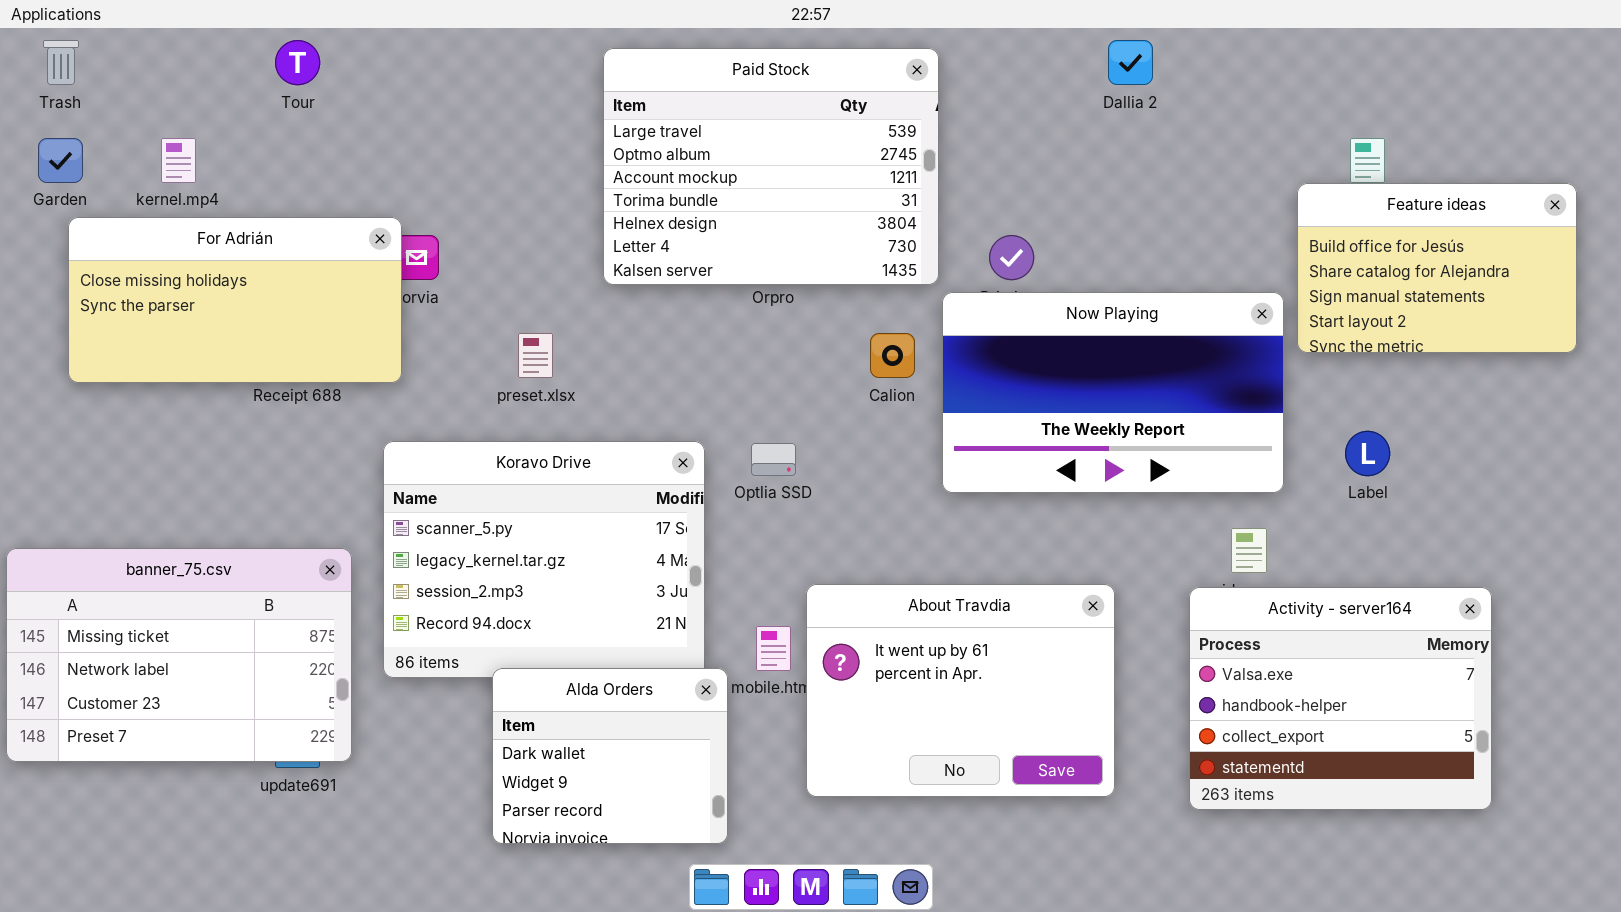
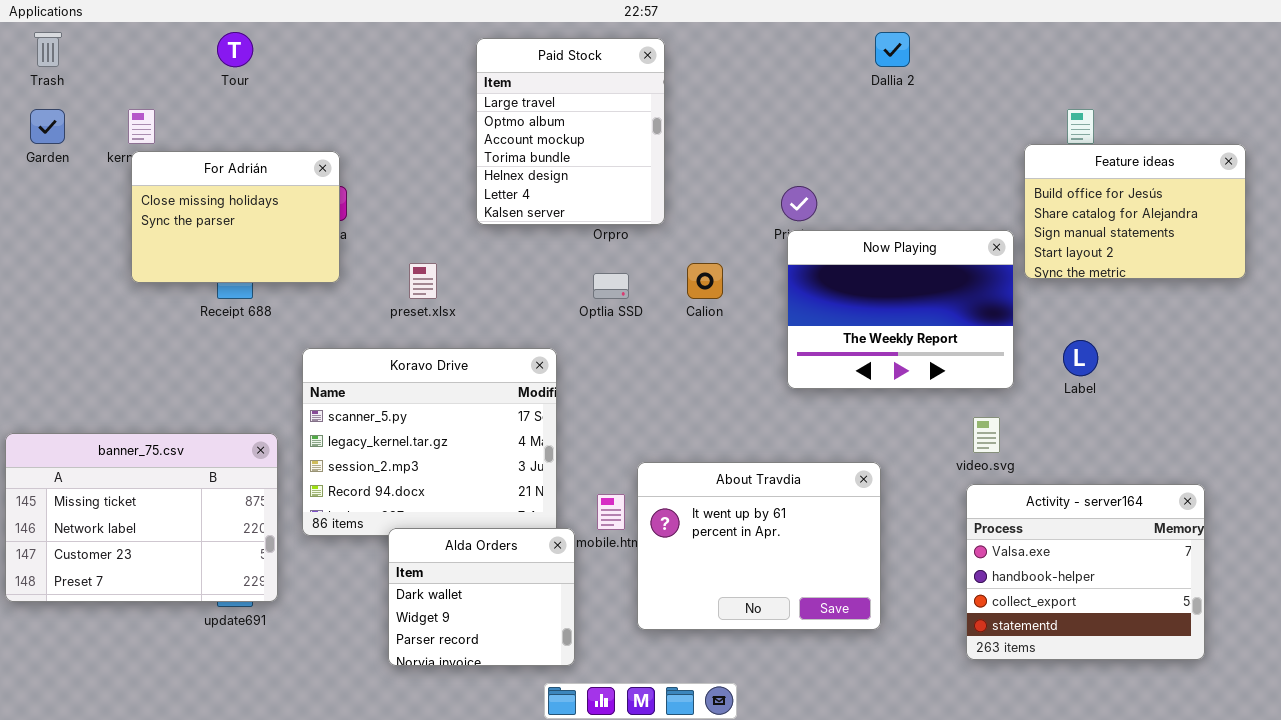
Paid Stock: [603,48,939,285] -> [476,38,665,225], resized
For Adrián: [68,217,402,383] -> [131,151,340,283], moved, resized
Now Playing: [942,292,1284,493] -> [787,230,1014,389], resized
Optlia SSD: [751,443,796,476] -> [593,273,629,299], moved
Activity - server164: [1189,587,1492,810] -> [966,484,1205,660], moved

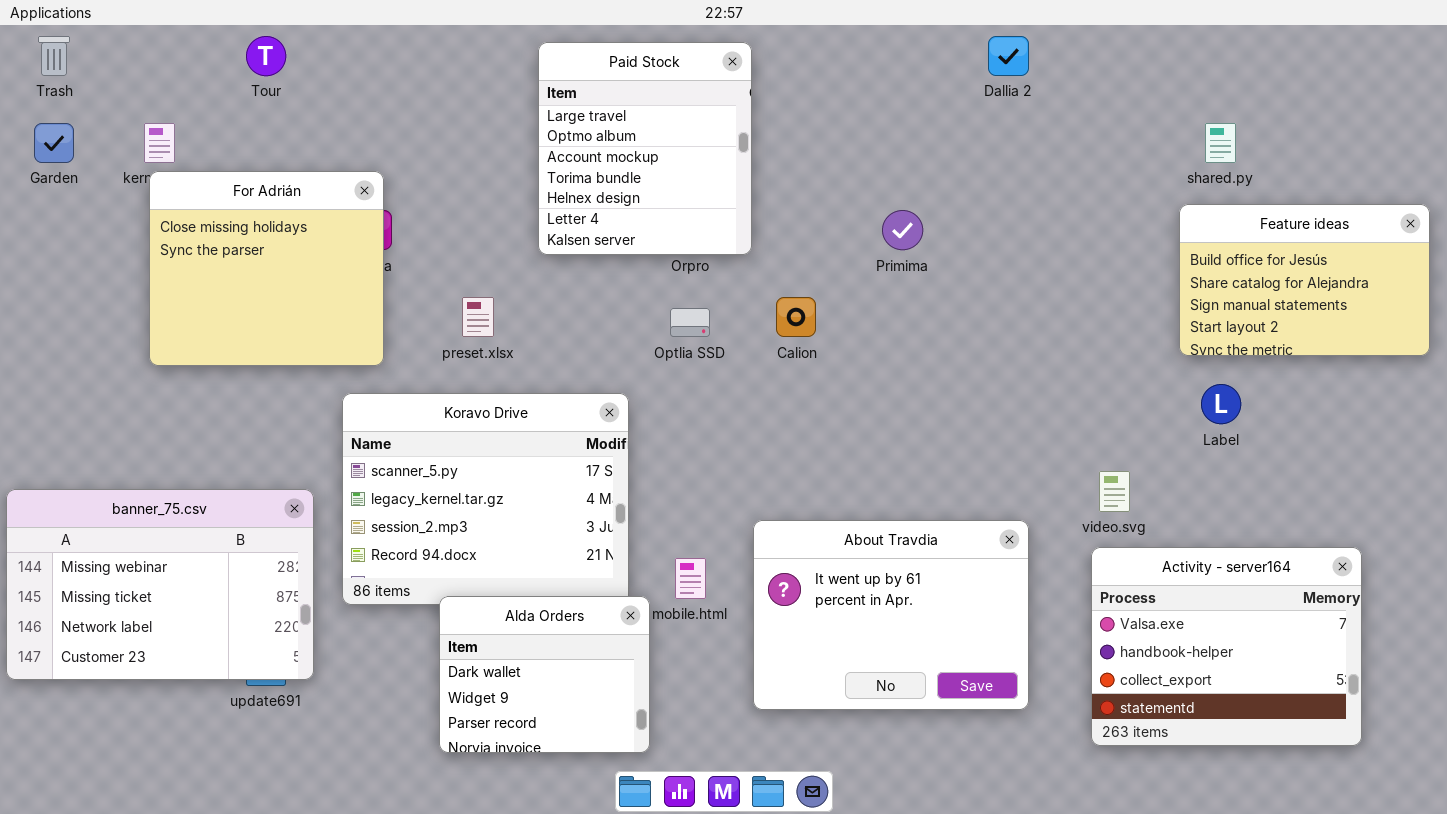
Feature ideas: [1024,144,1246,279] -> [1179,204,1430,356], moved
For Adrián: [131,151,340,283] -> [149,171,384,366], resized
Now Playing: [787,230,1014,389] -> none, closed
banner_75.csv: [5,433,278,602] -> [6,489,314,680], scrolled up 1 row
About Travdia: [637,462,881,630] -> [753,520,1029,710], moved

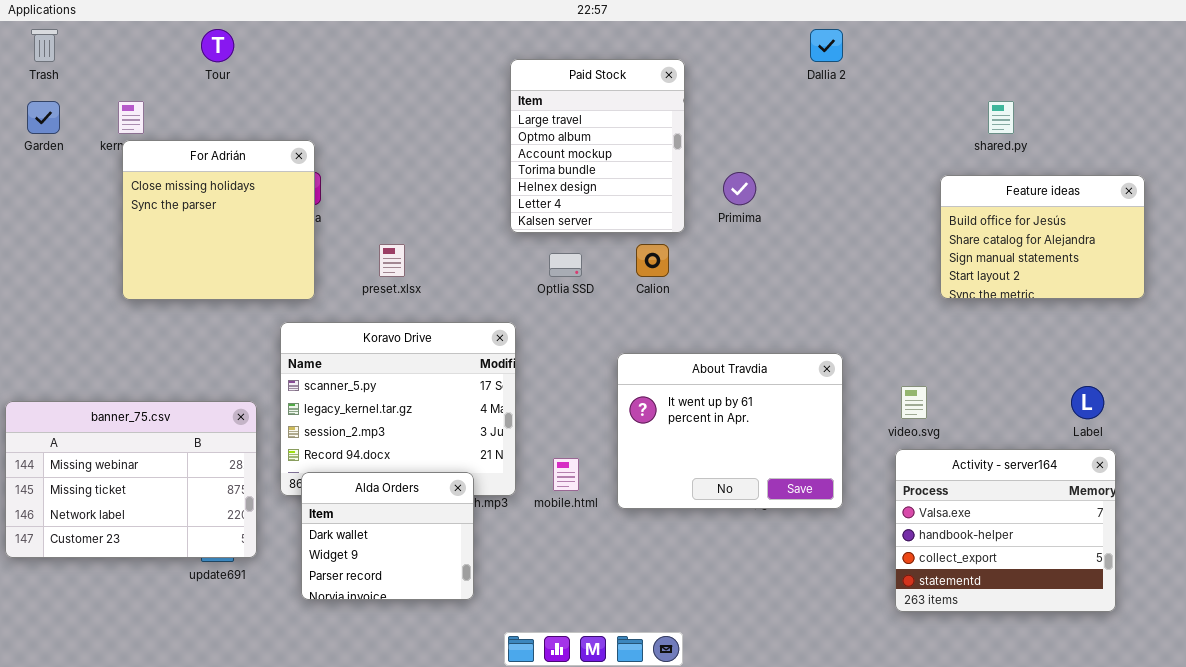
Paid Stock: [538,42,752,255] -> [510,59,685,233], moved
Feature ideas: [1179,204,1430,356] -> [940,175,1145,299], moved
Label: [1201,384,1241,424] -> [1071,386,1104,419], moved
About Travdia: [753,520,1029,710] -> [617,353,843,509], moved
Alda Orders: [439,596,650,753] -> [301,472,474,600], moved

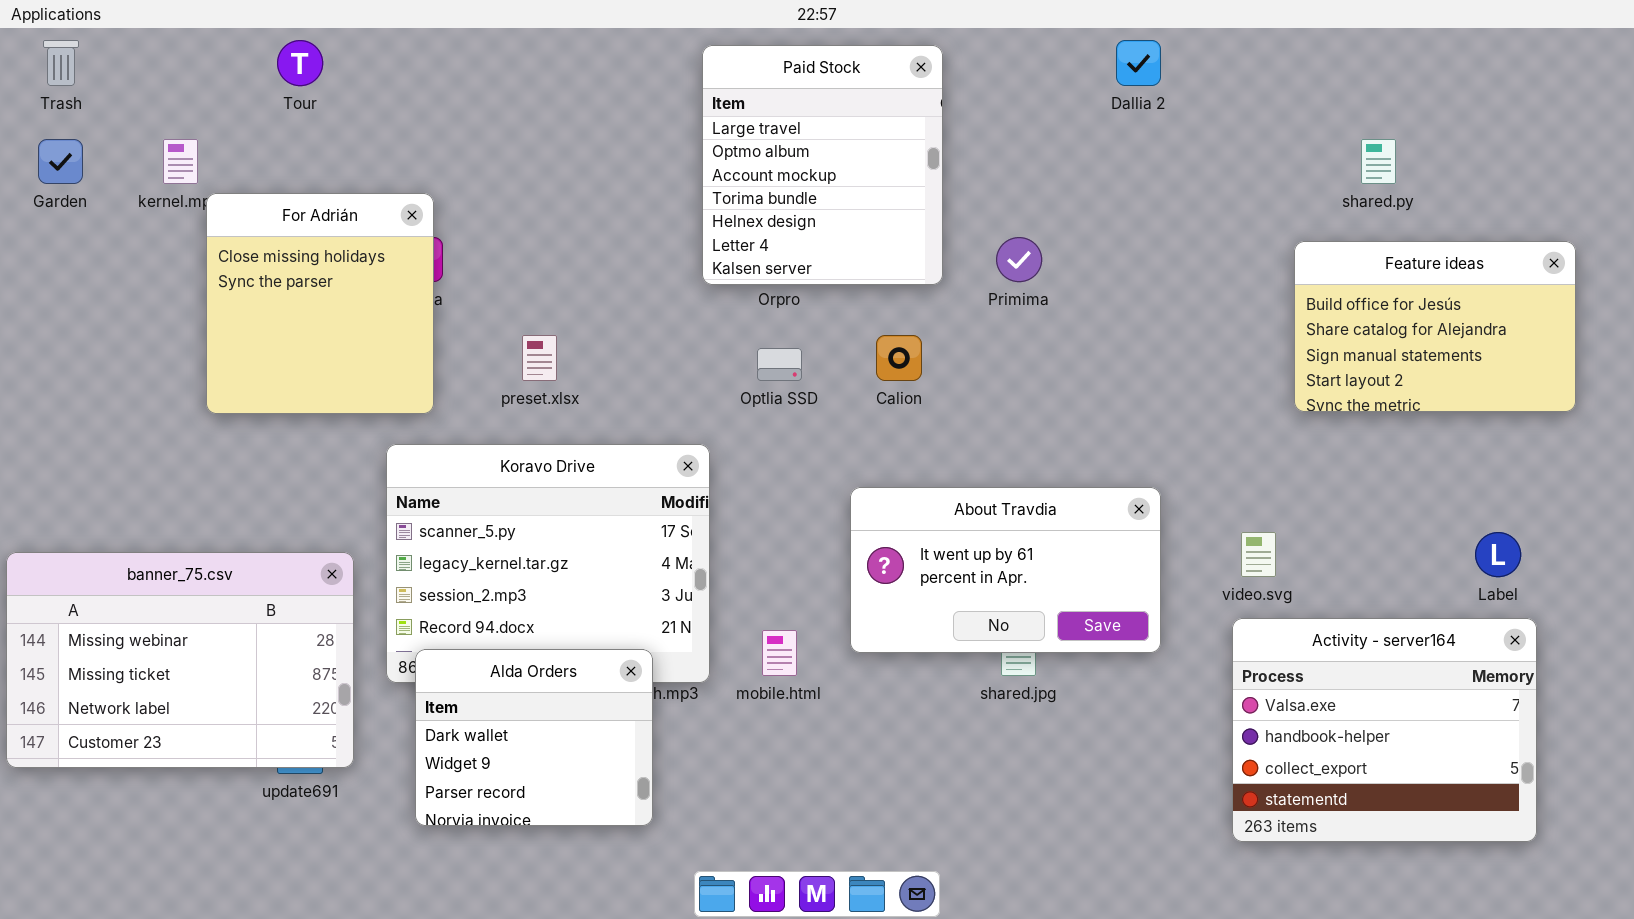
Paid Stock: [510,59,685,233] -> [702,45,943,285], moved
For Adrián: [122,140,315,300] -> [206,193,434,414], resized
About Travdia: [617,353,843,509] -> [850,487,1161,653], resized

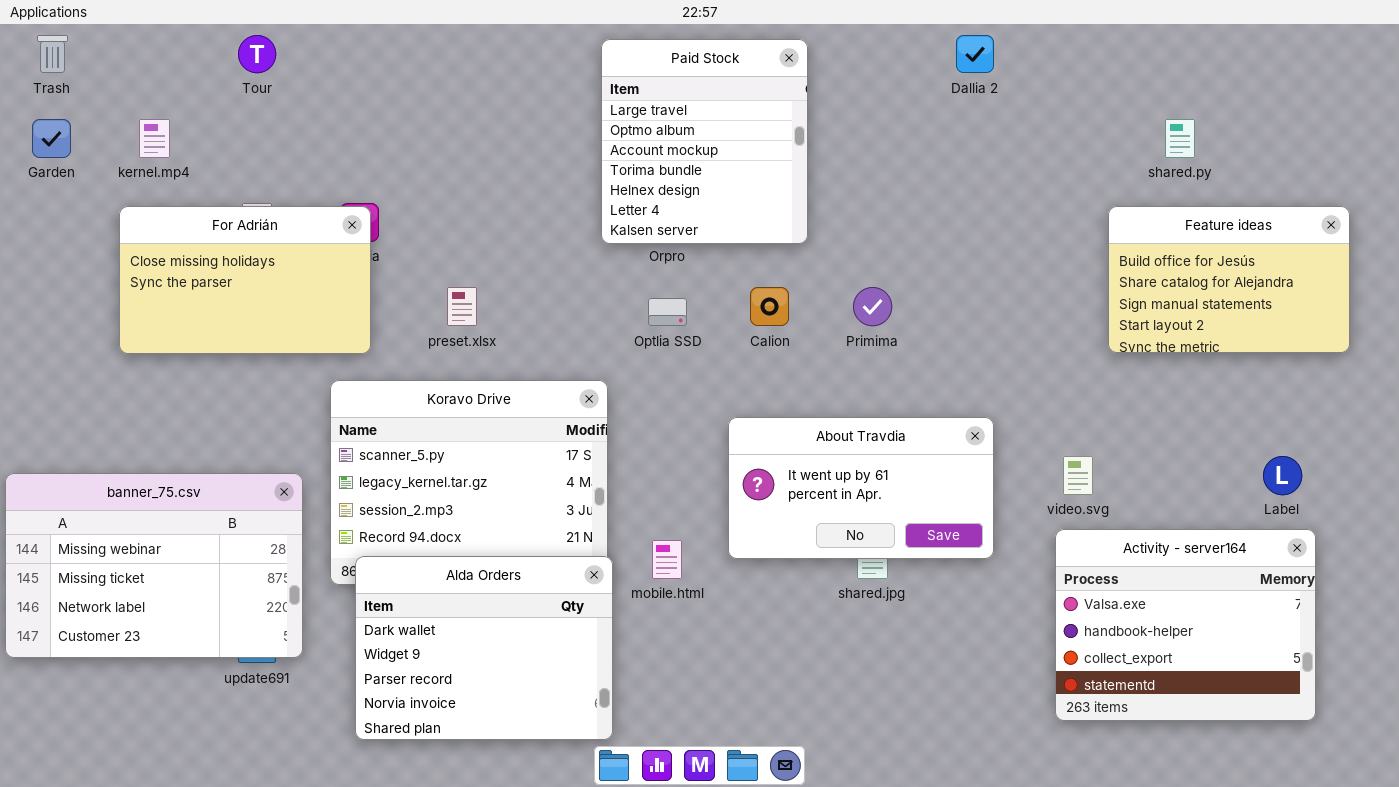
For Adrián: [206,193,434,414] -> [119,206,371,354], resized
Primima: [996,237,1042,282] -> [853,287,892,326], moved
Alda Orders: [415,649,653,826] -> [355,556,613,740], resized

